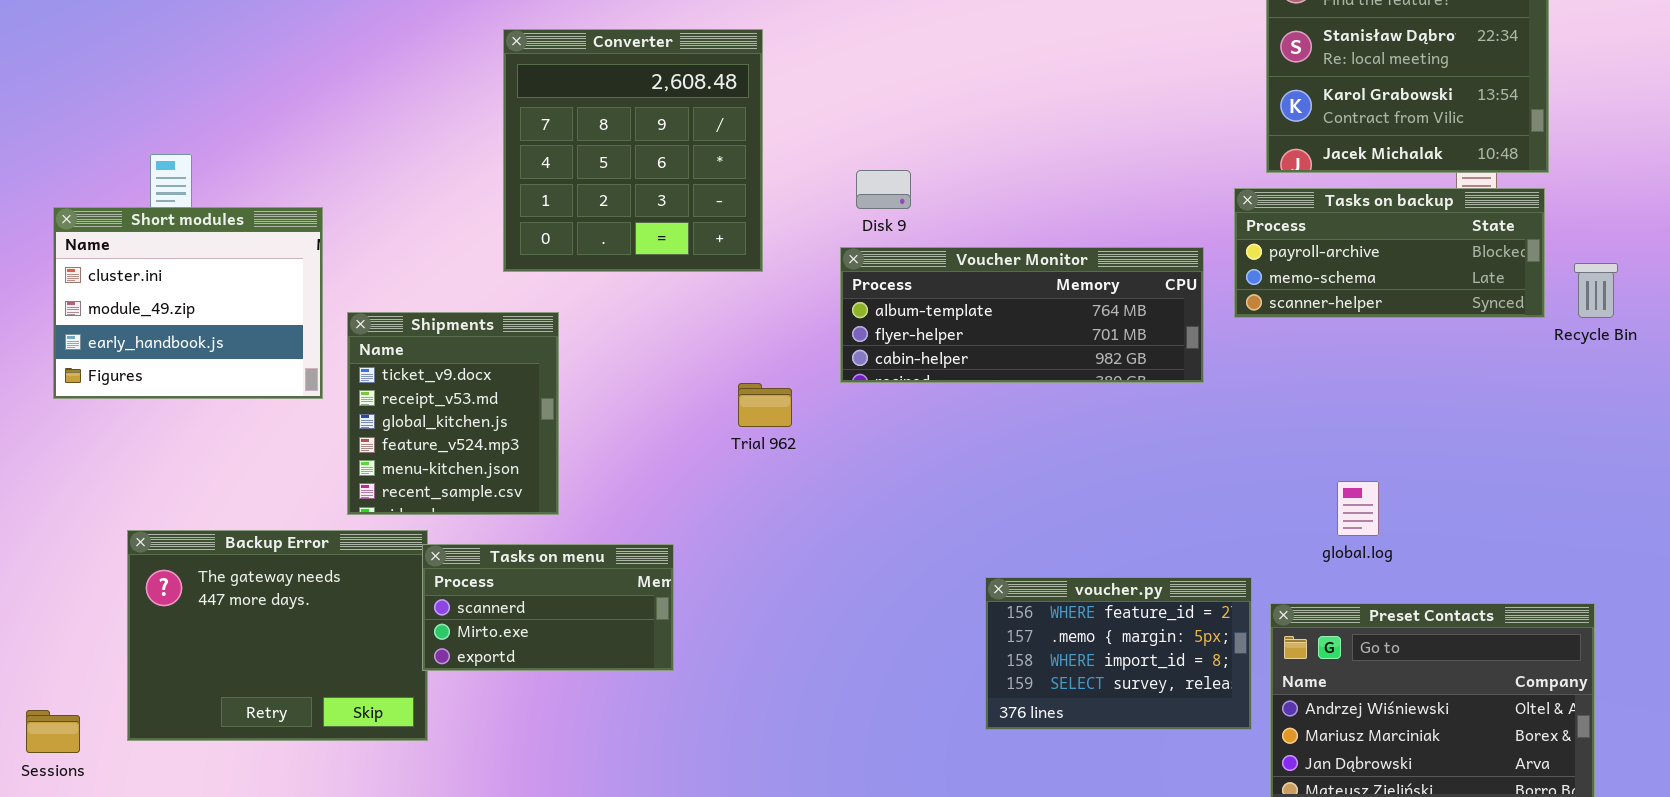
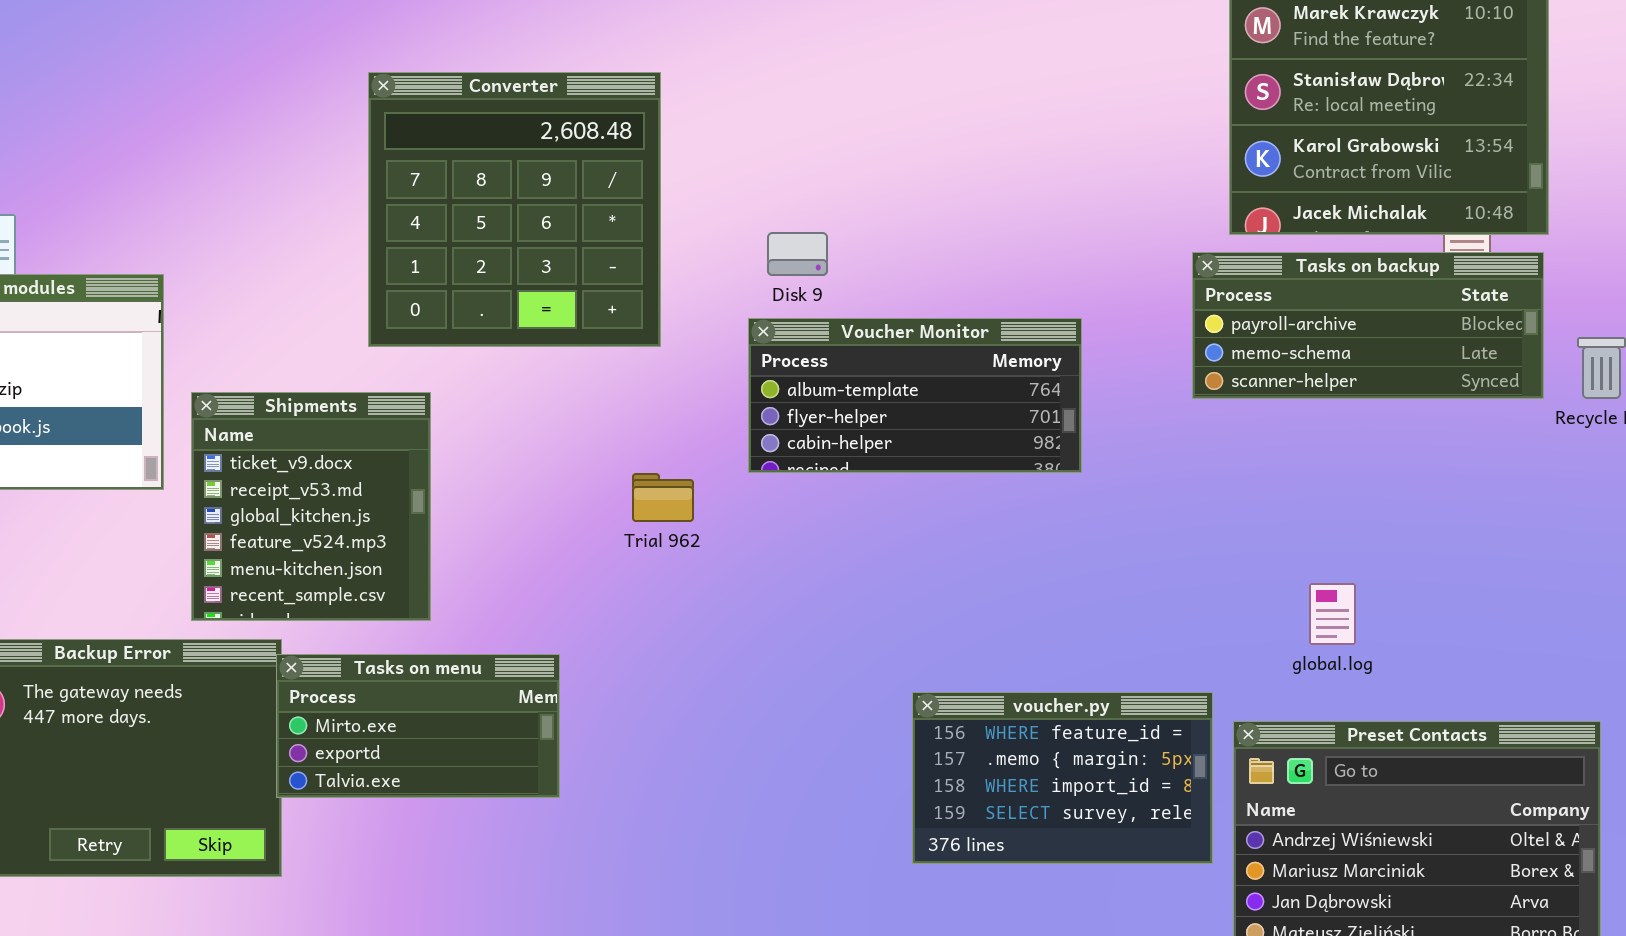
Voucher Monitor: [840,247,1204,383] -> [748,318,1082,473], resized
Tasks on menu: [422,544,674,671] -> [276,654,560,798], scrolled down 1 row

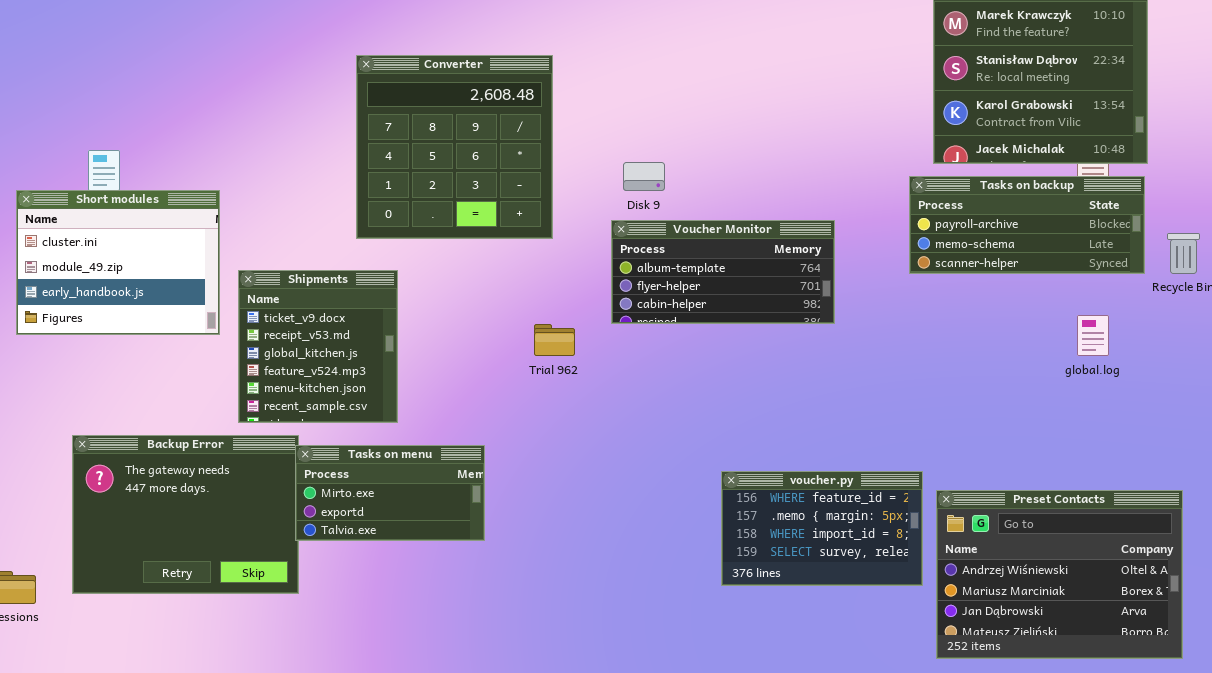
global.log: [1309,583,1356,645] -> [1077,315,1109,356], moved

